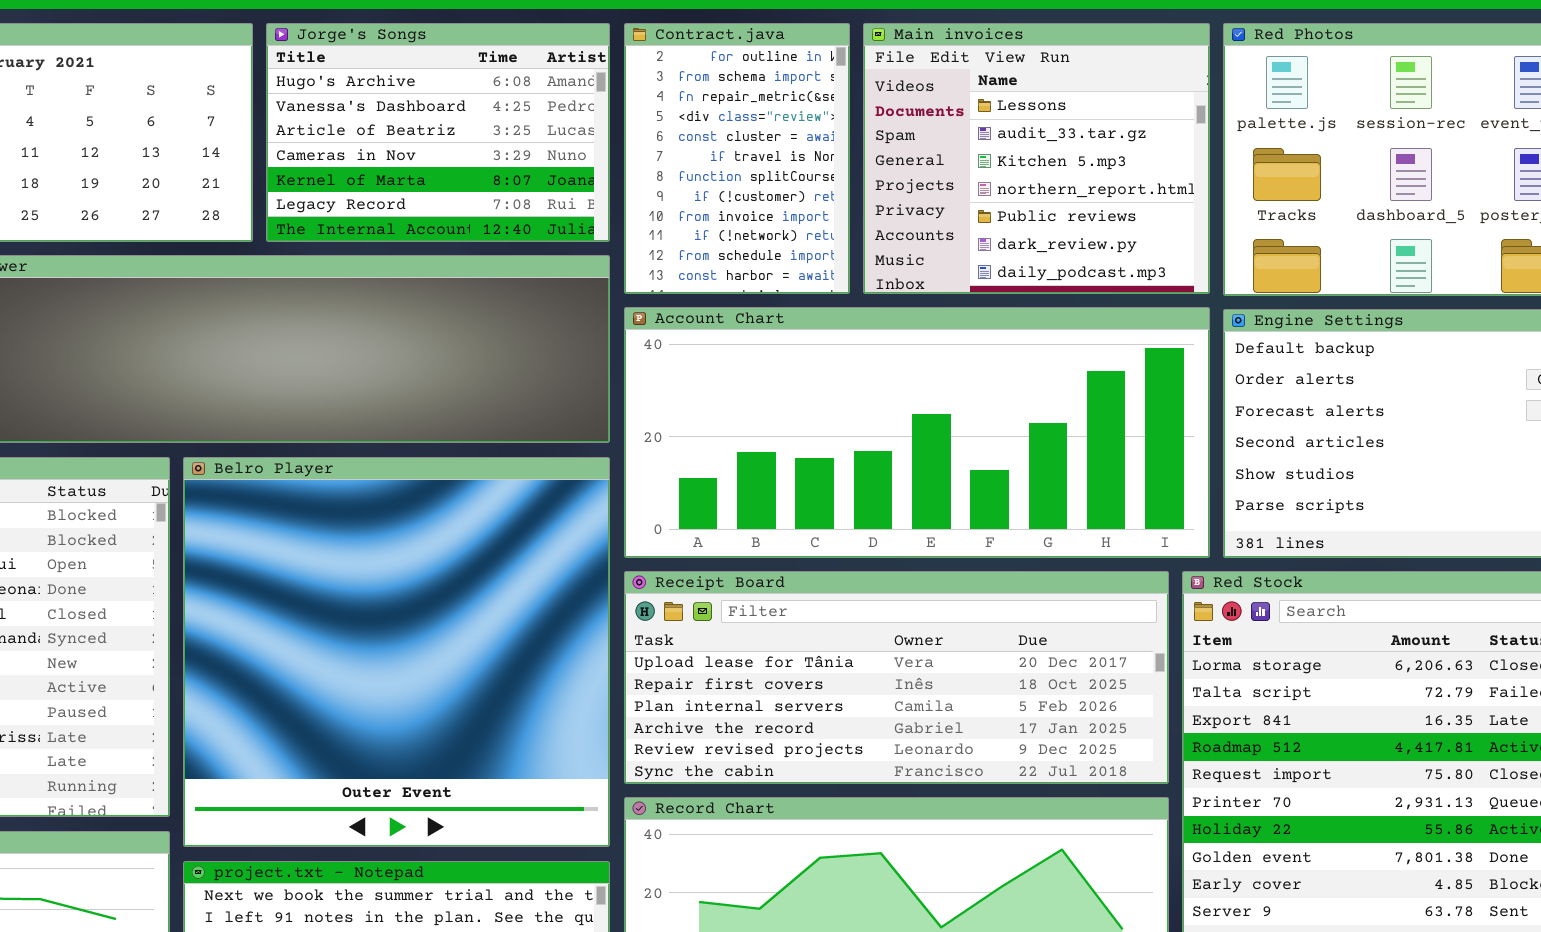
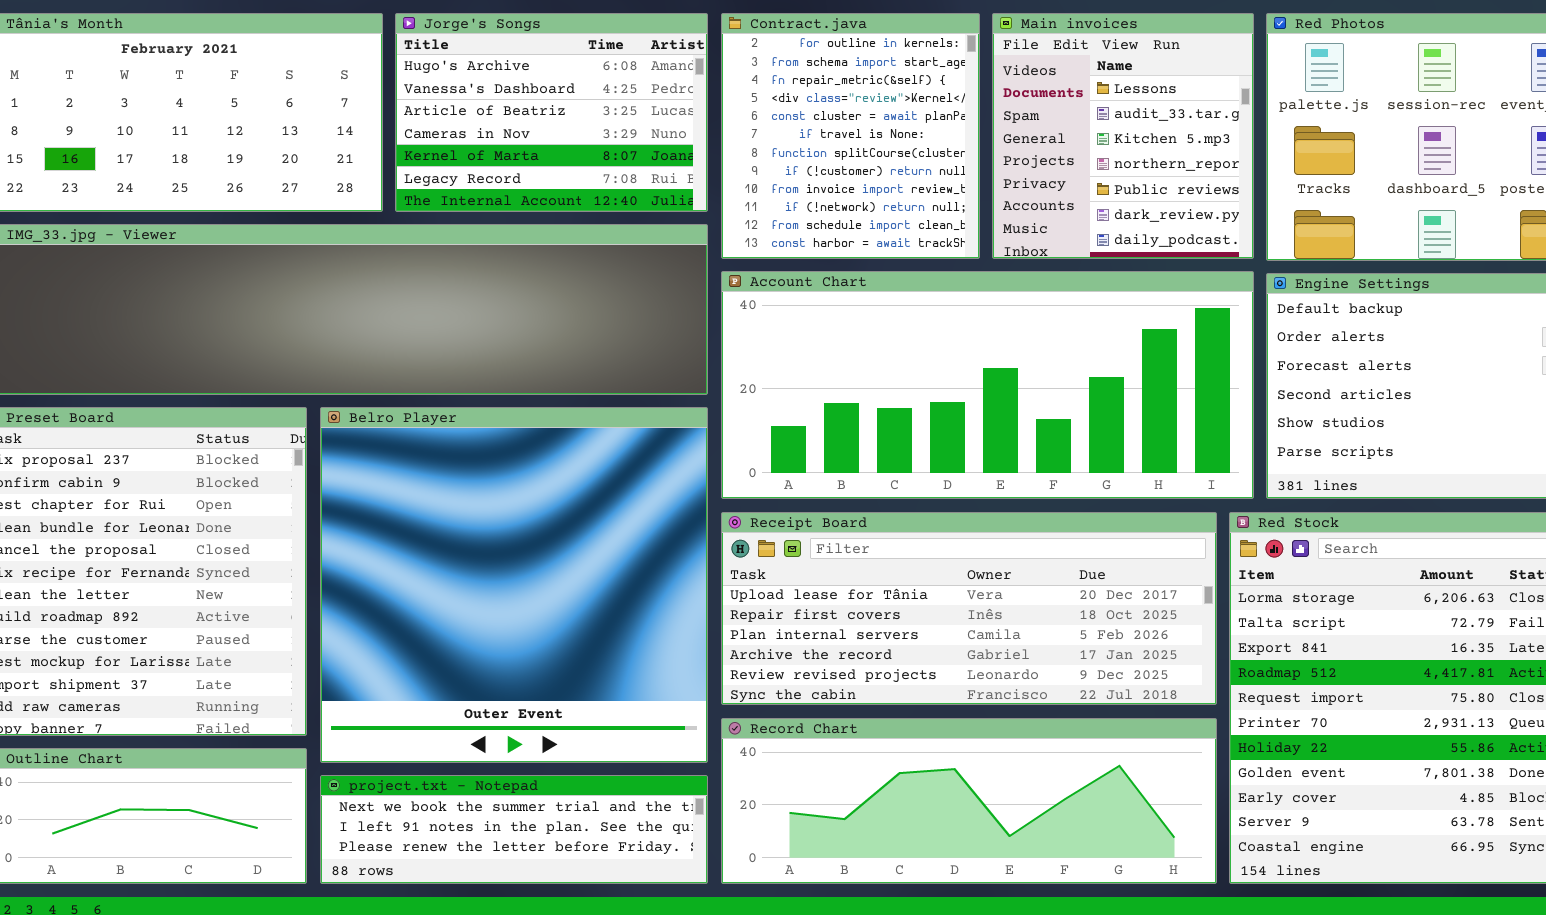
Contract.java: [624,23,850,294] -> [721,13,980,259], resized
Main invoices: [863,23,1210,294] -> [992,13,1254,259], resized

